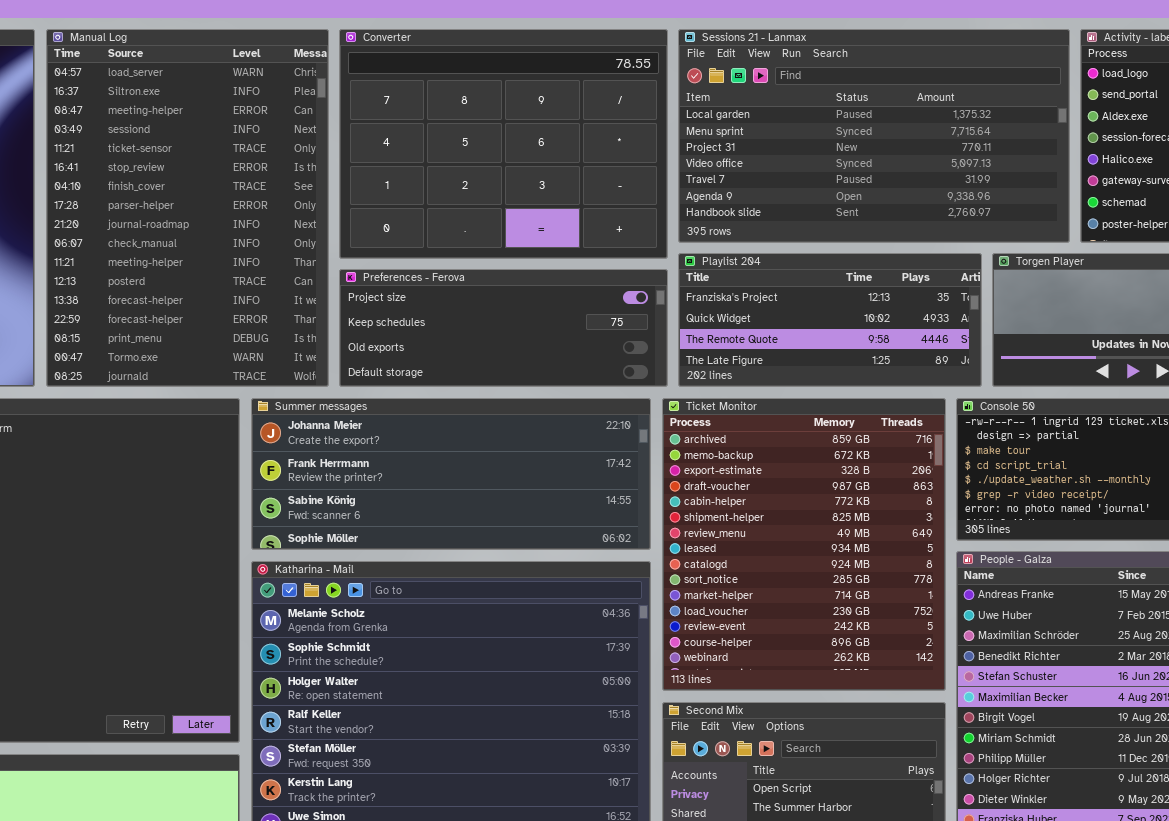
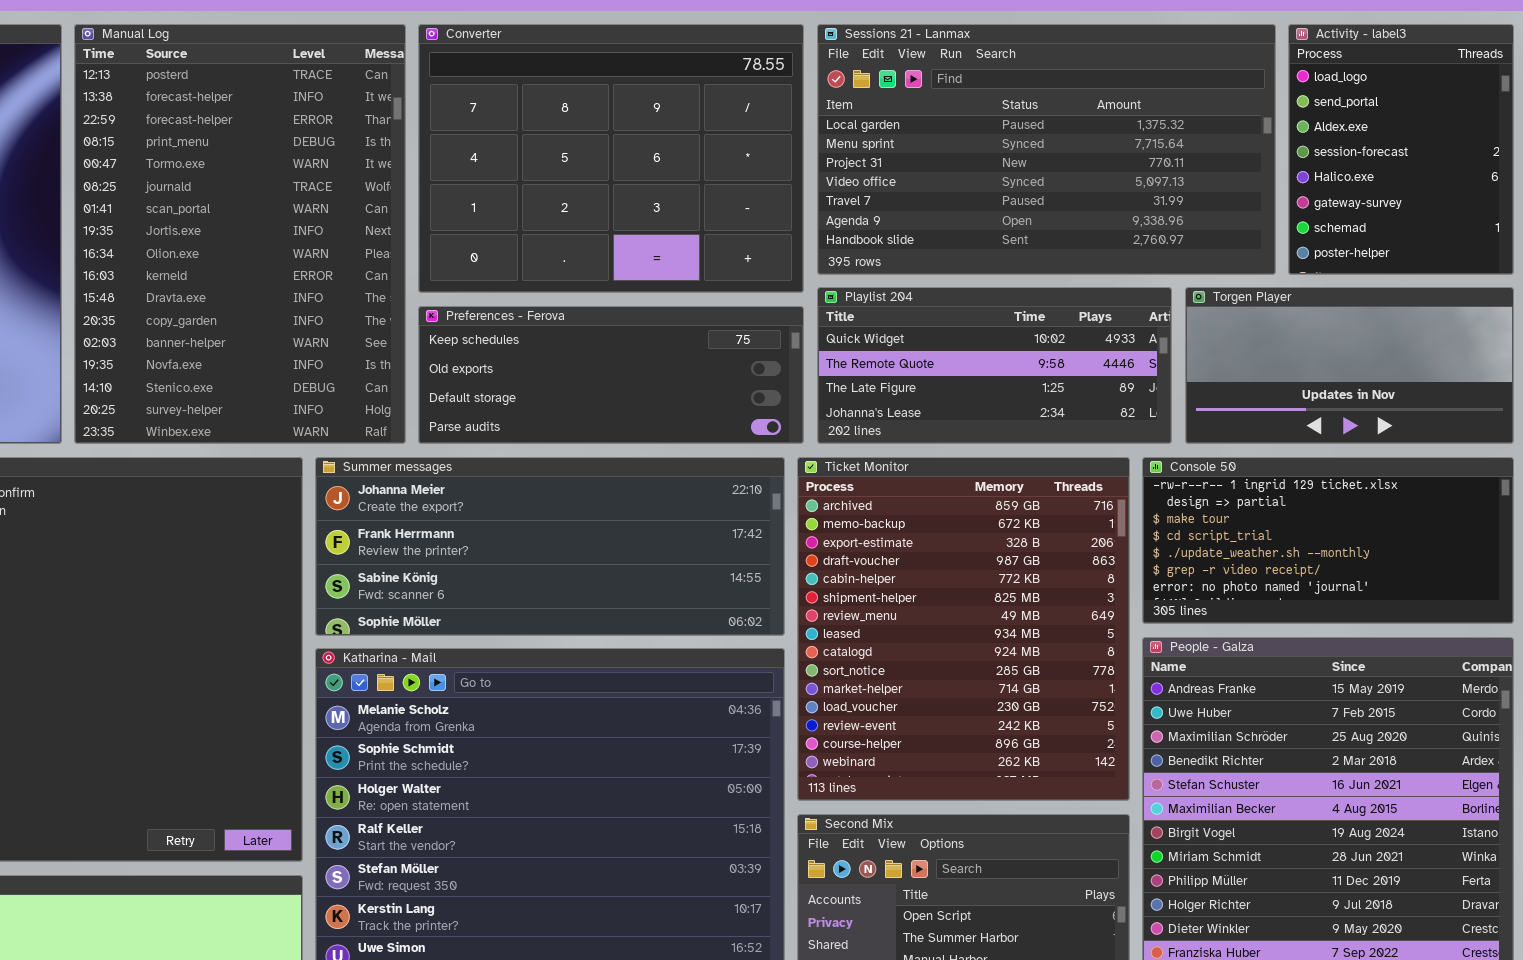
Manual Log: [46,29,329,387] -> [74,24,406,444], scrolled down 11 rows
Playlist 204: [678,253,982,387] -> [817,287,1172,444], scrolled down 1 row
Preferences - Ferova: [339,269,668,387] -> [418,306,804,444], scrolled down 1 row

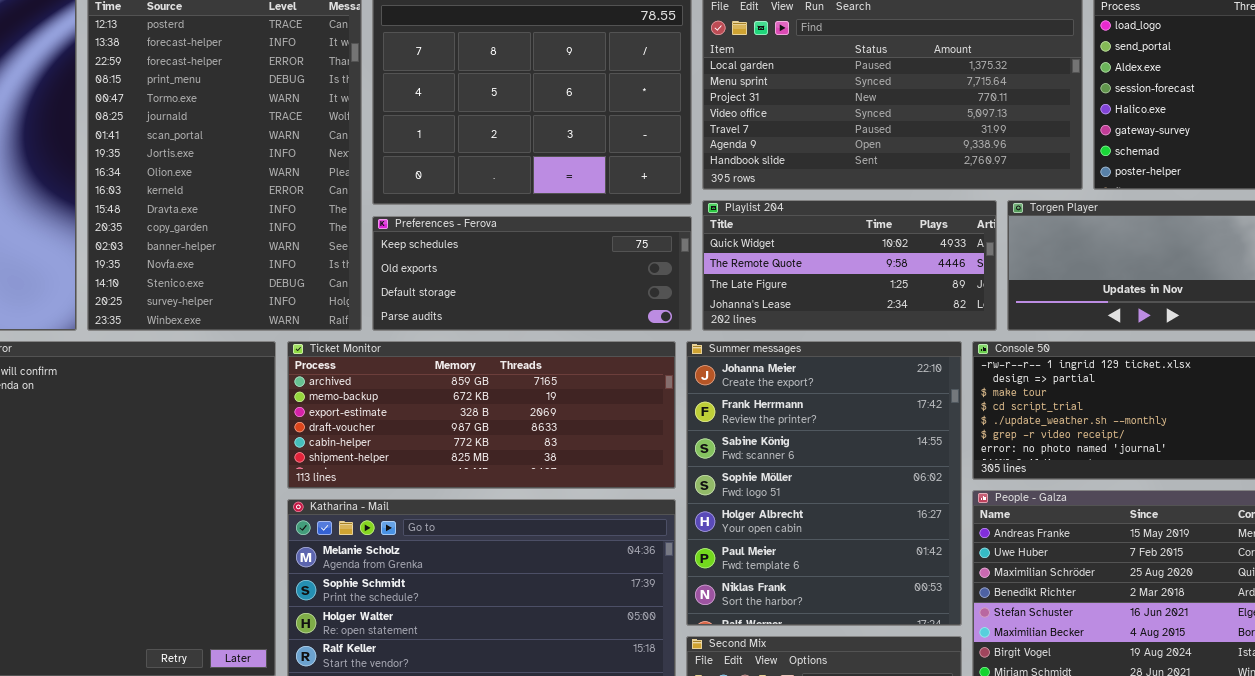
Summer messages: [315,457,785,636] -> [686,341,962,626], moved, resized
Ticket Monitor: [797,457,1130,801] -> [287,341,676,489], moved, resized

